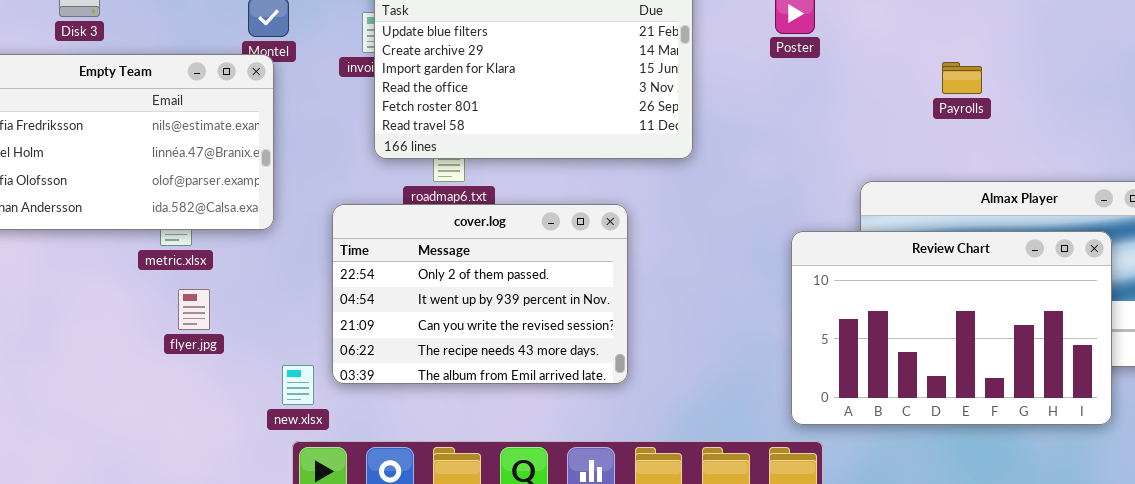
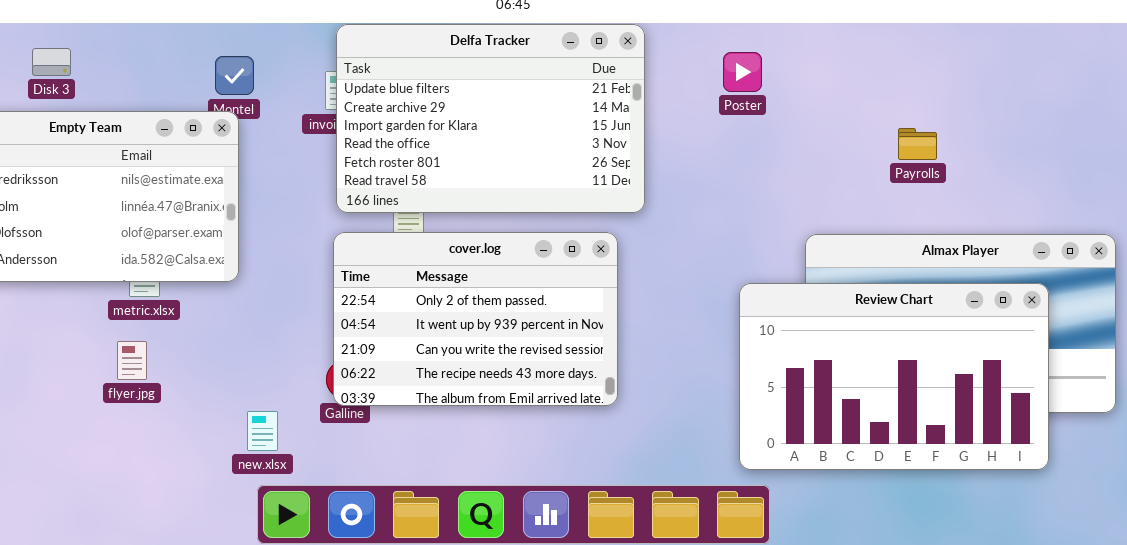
Payrolls: [942,62,982,94] -> [898,128,937,160], moved
cover.log: [332,204,628,384] -> [333,232,618,406], moved
flyer.jpg: [178,289,210,330] -> [117,341,147,380], moved

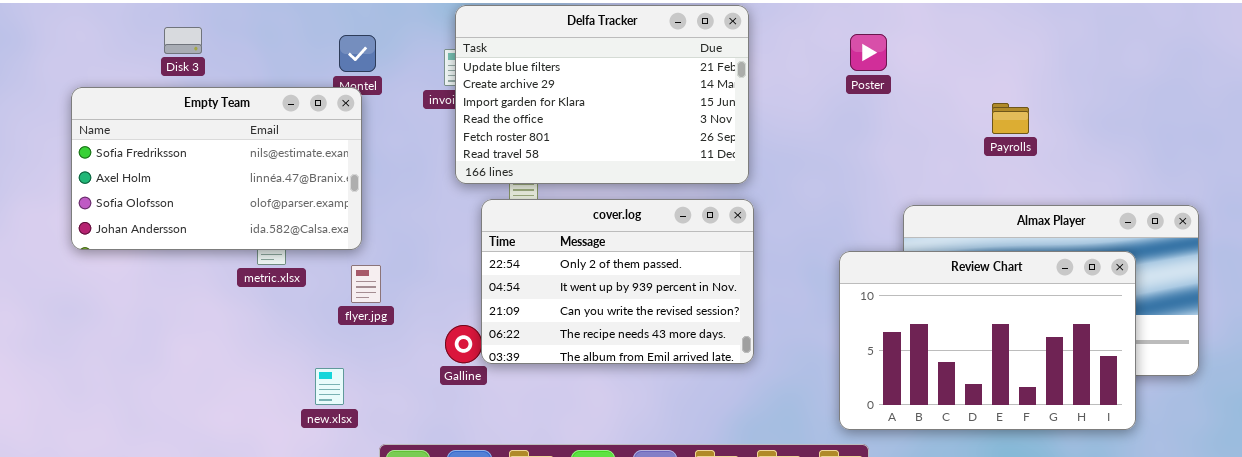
Poster: [723,52,762,92] -> [850,34,887,71], moved
cover.log: [333,232,618,406] -> [481,199,754,364], moved
flyer.jpg: [117,341,147,380] -> [351,265,381,303], moved
new.xlsx: [247,411,278,451] -> [315,368,344,405], moved

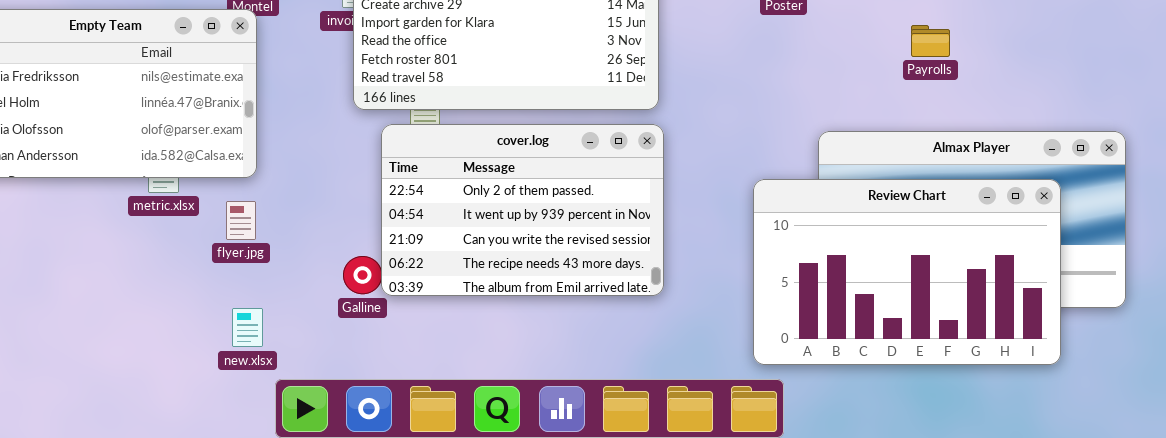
flyer.jpg: [351,265,381,303] -> [226,201,256,240], moved
new.xlsx: [315,368,344,405] -> [232,308,263,347], moved

